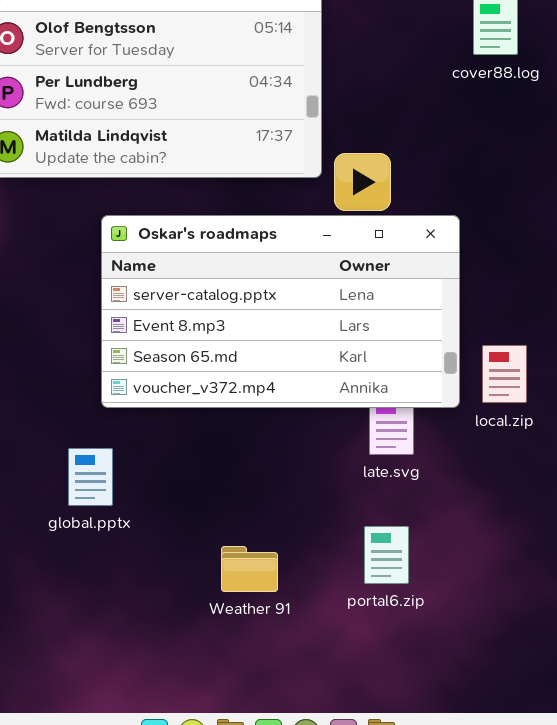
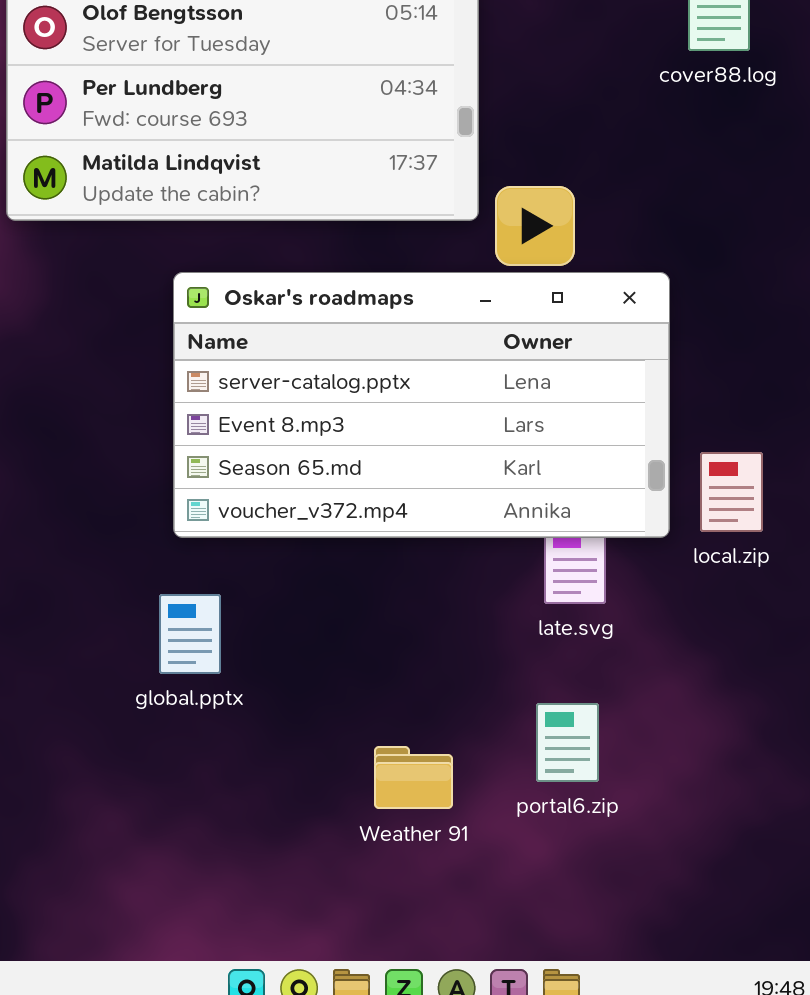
global.pptx: [68,448,113,506] -> [159,594,221,674], moved
Weather 91: [221,546,278,592] -> [374,746,453,809], moved

